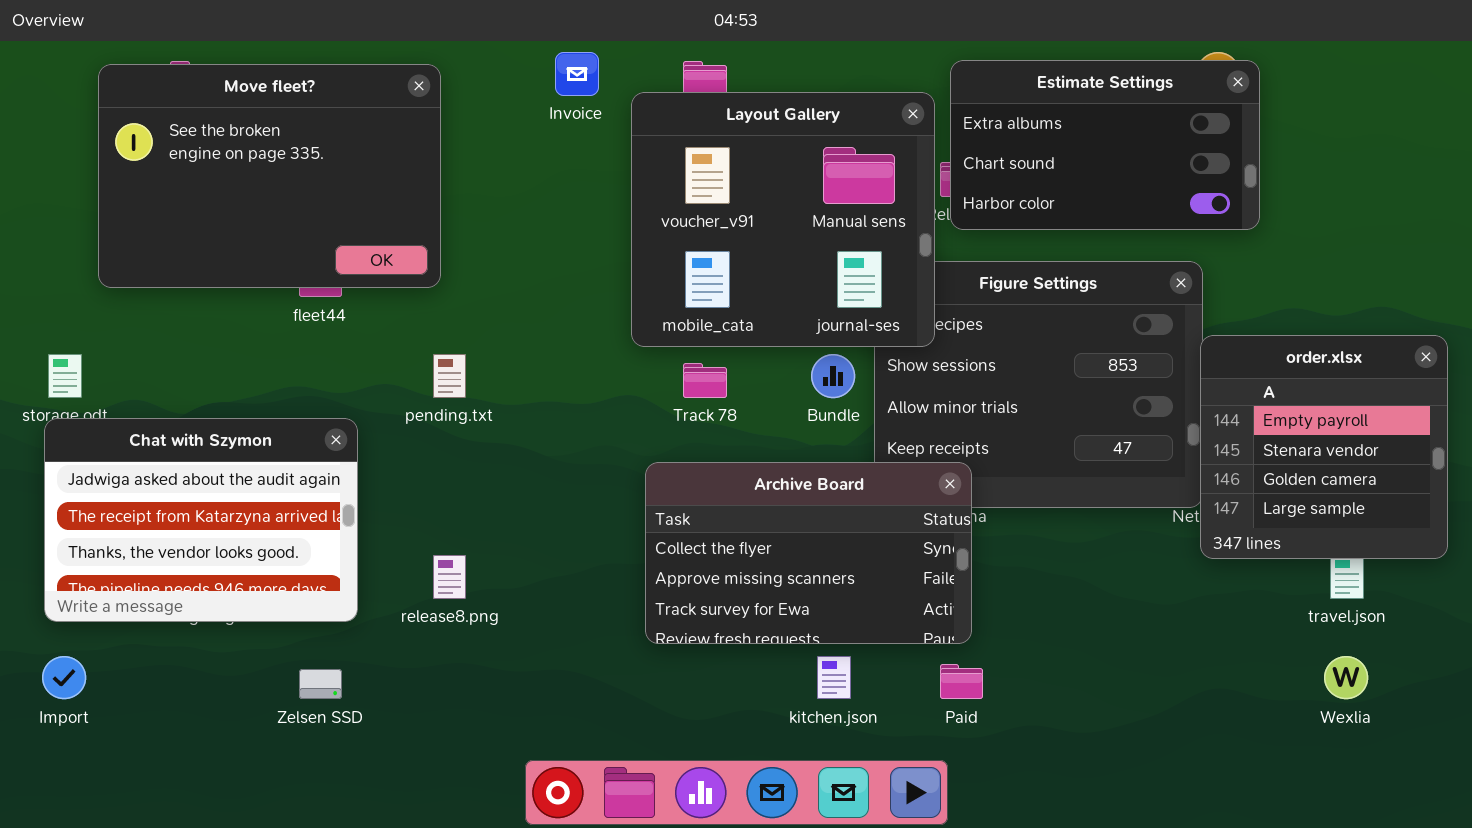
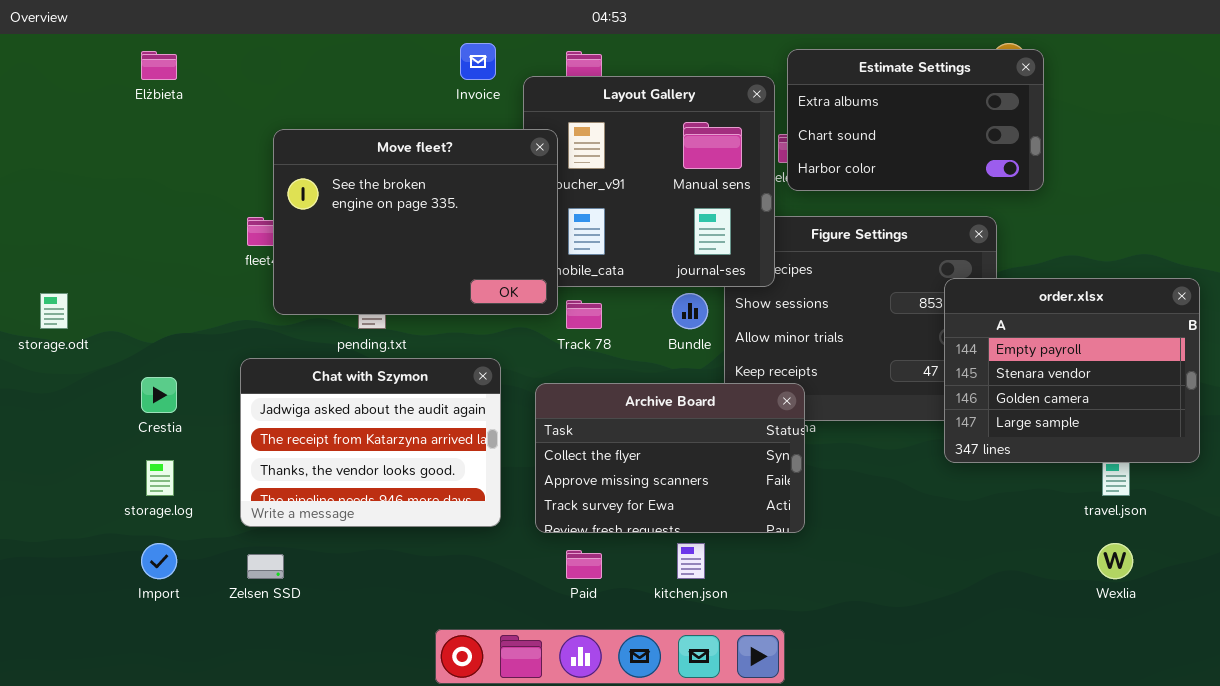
Move fleet?: [98,64,441,288] -> [273,129,558,315], moved
order.xlsx: [1200,335,1448,559] -> [944,278,1200,463], resized
Chat with Szymon: [44,418,358,622] -> [240,358,501,527], moved
Import: [42,656,86,699] -> [141,543,177,579], moved
Paid: [940,664,983,699] -> [566,550,602,579], moved

